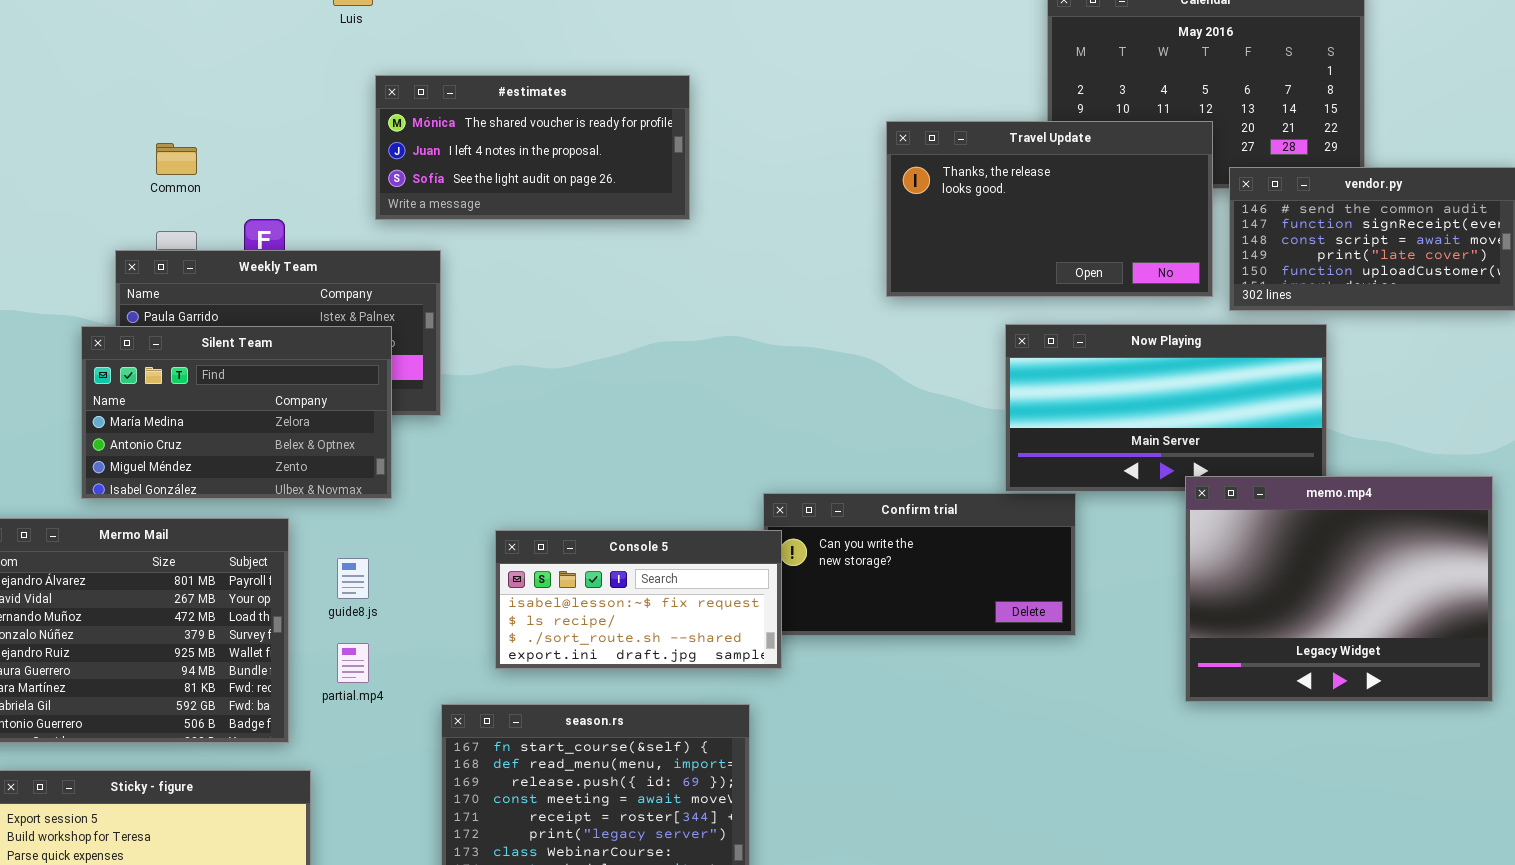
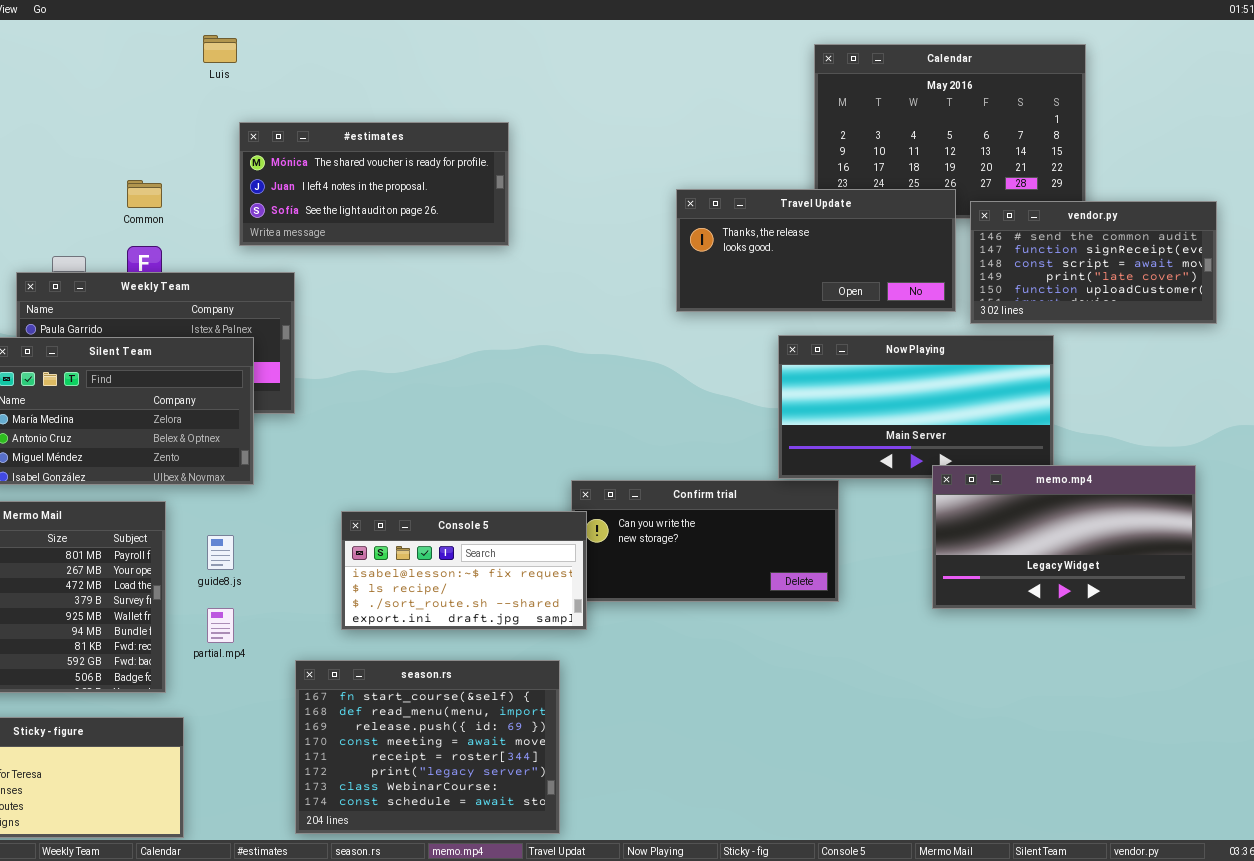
Travel Update: [886,121,1213,297] -> [676,189,956,312], resized
Common: [156,143,197,175] -> [127,180,162,208], moved
memo.mp4: [1185,476,1493,702] -> [932,465,1196,609], resized

